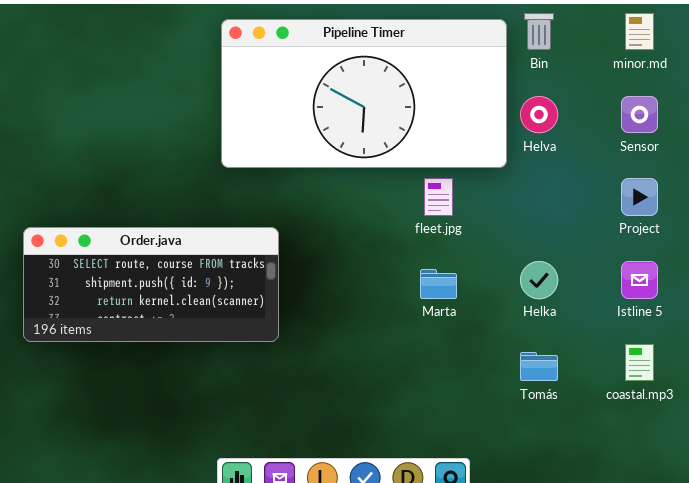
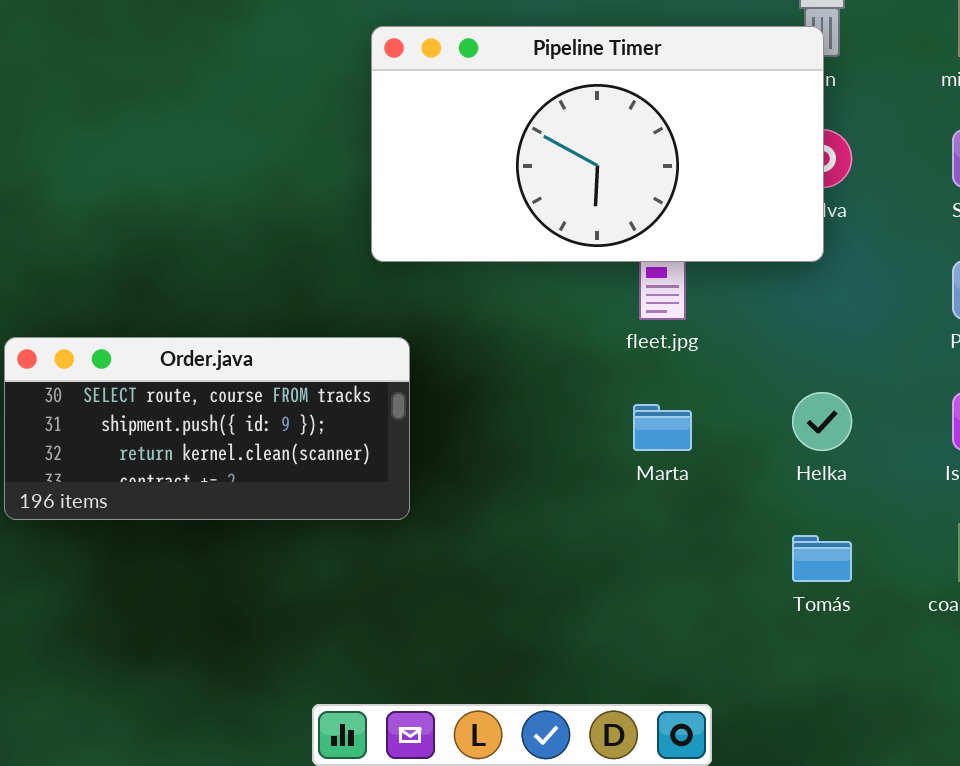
Pipeline Timer: [221,19,507,168] -> [371,26,824,262], moved

